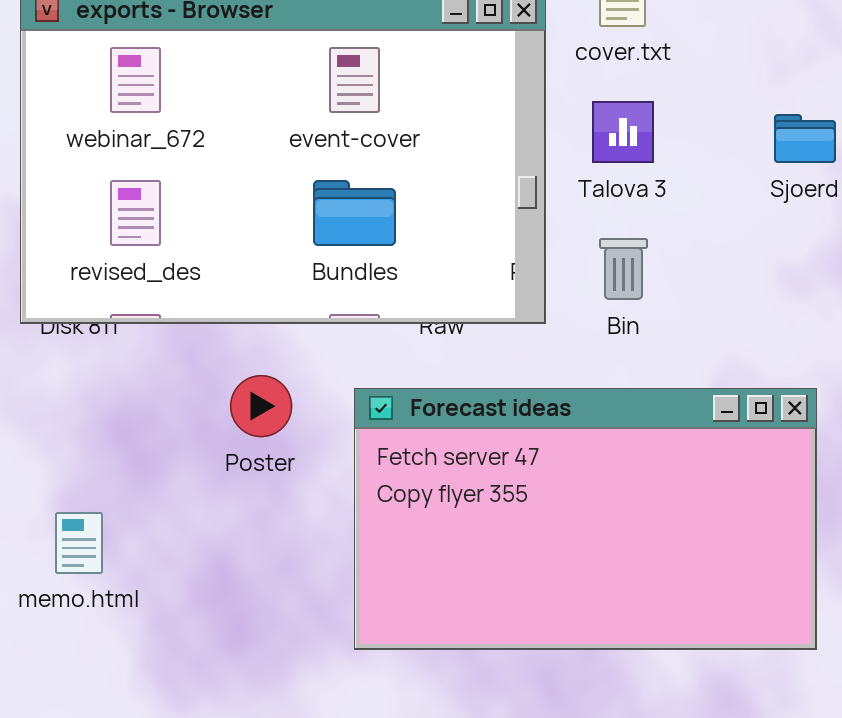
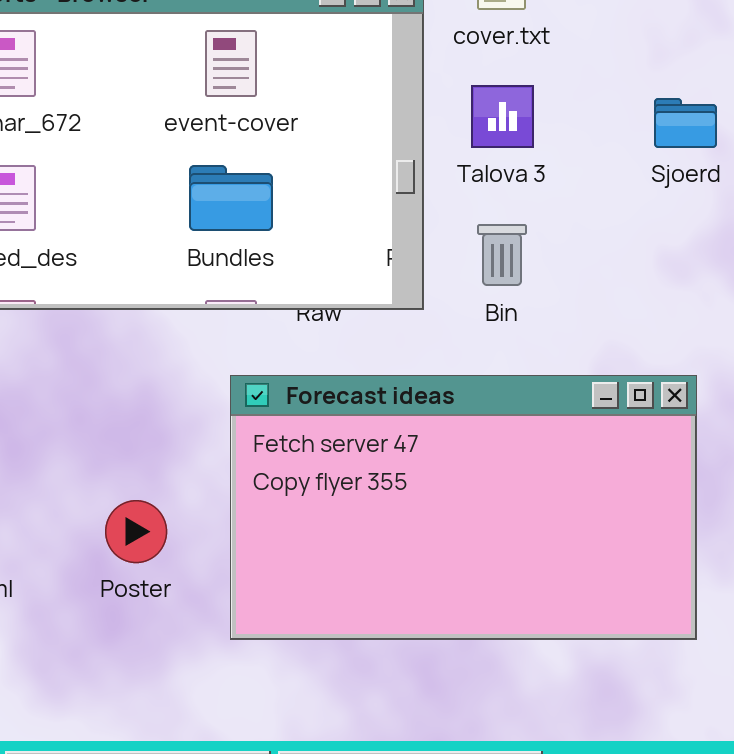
Poster: [230,375,292,437] -> [105,500,167,563], moved

